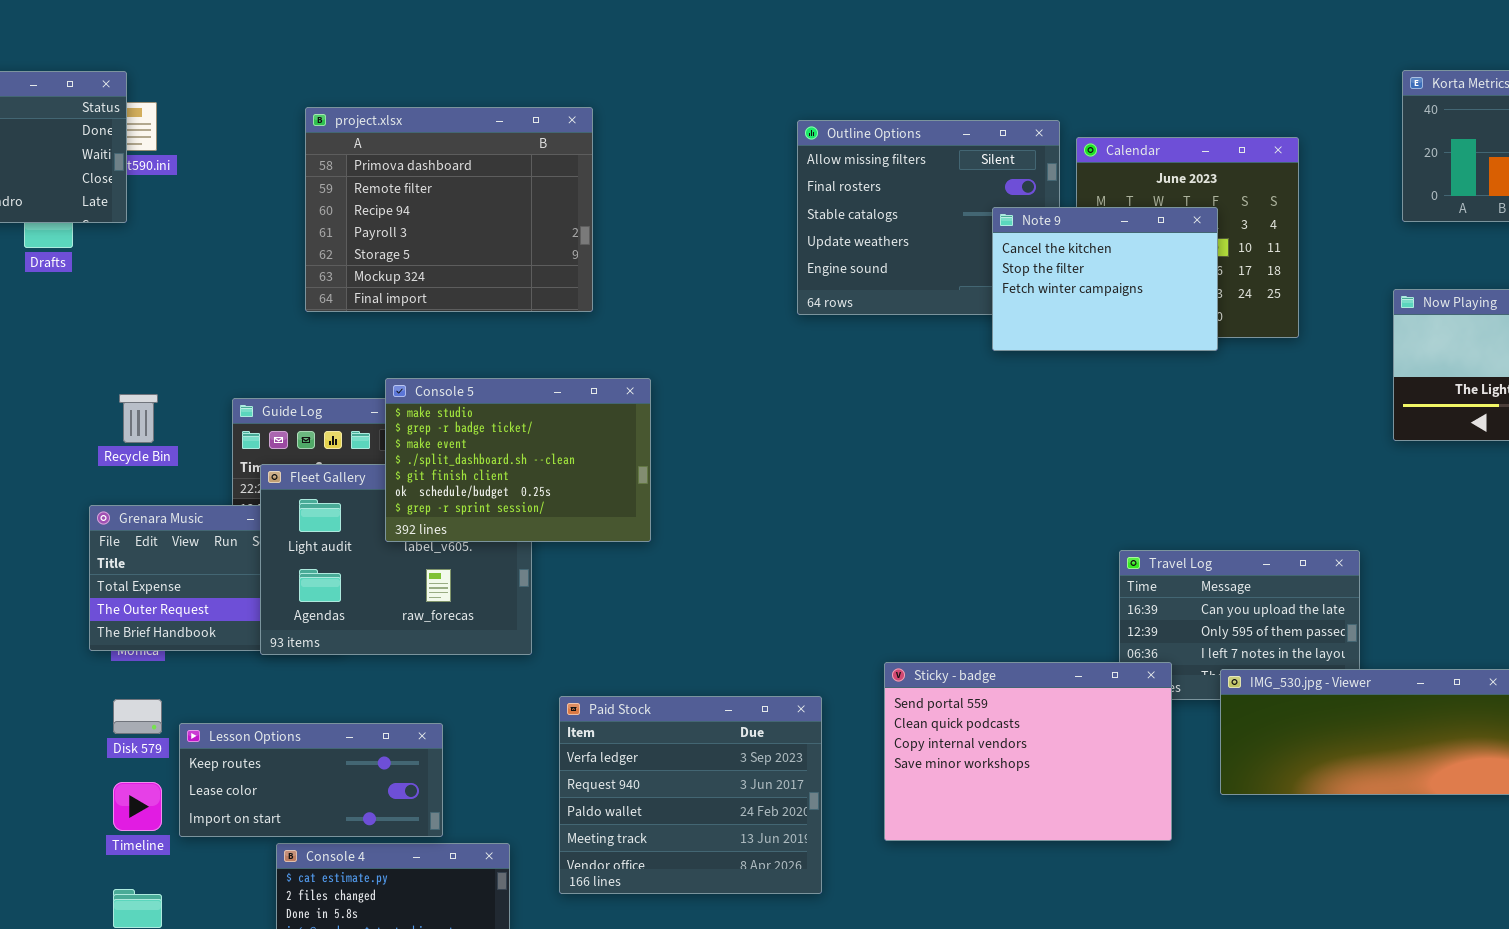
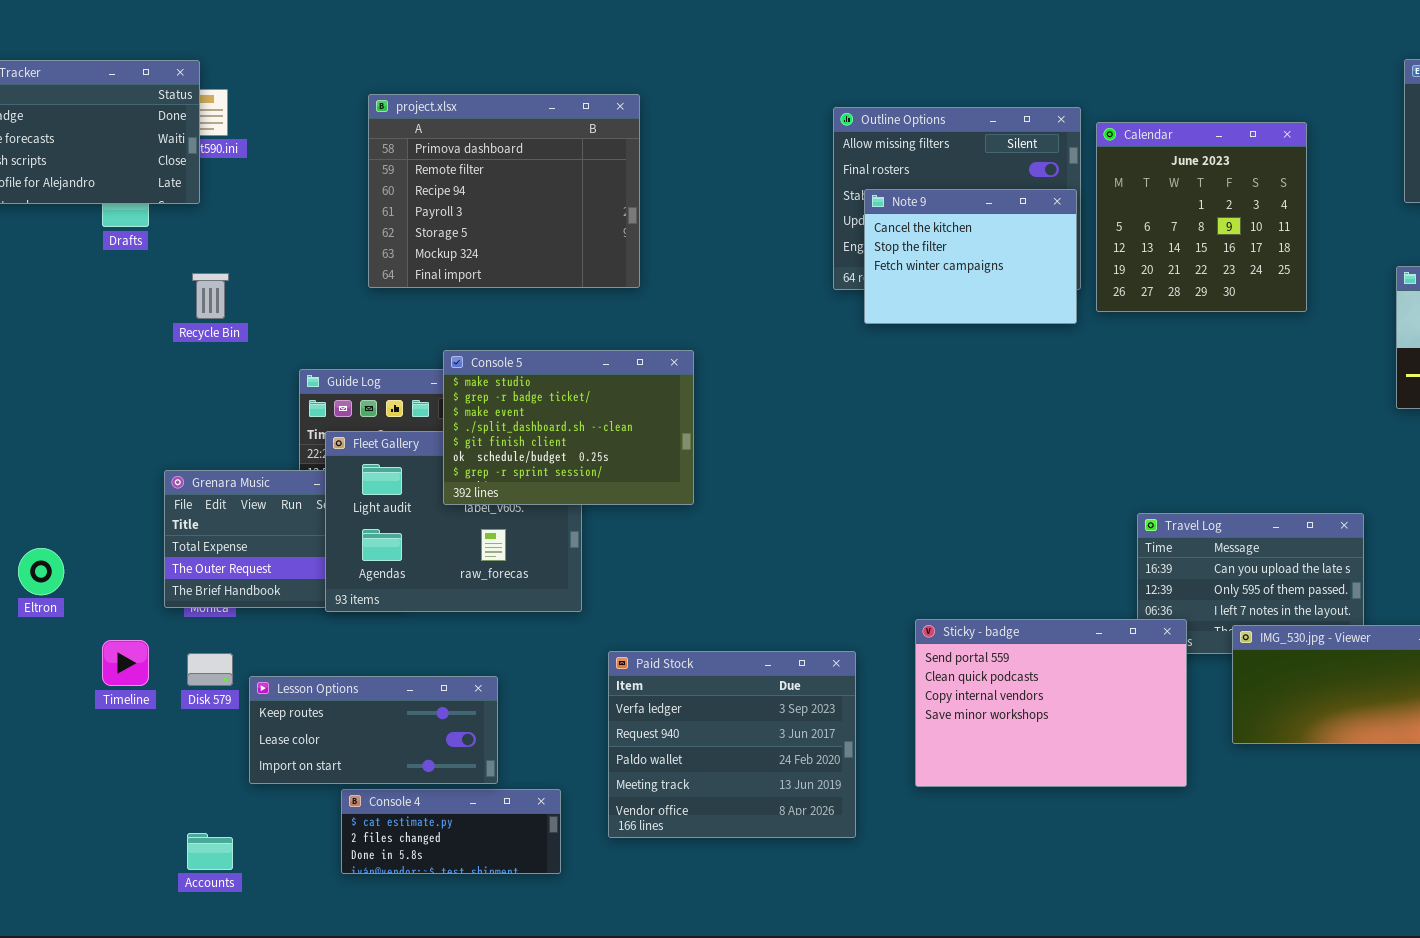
Note 9: [992,207,1218,351] -> [864,189,1077,324], moved
Recycle Bin: [119,394,158,443] -> [192,273,229,319], moved
Timeline: [113,782,162,831] -> [102,640,149,686], moved

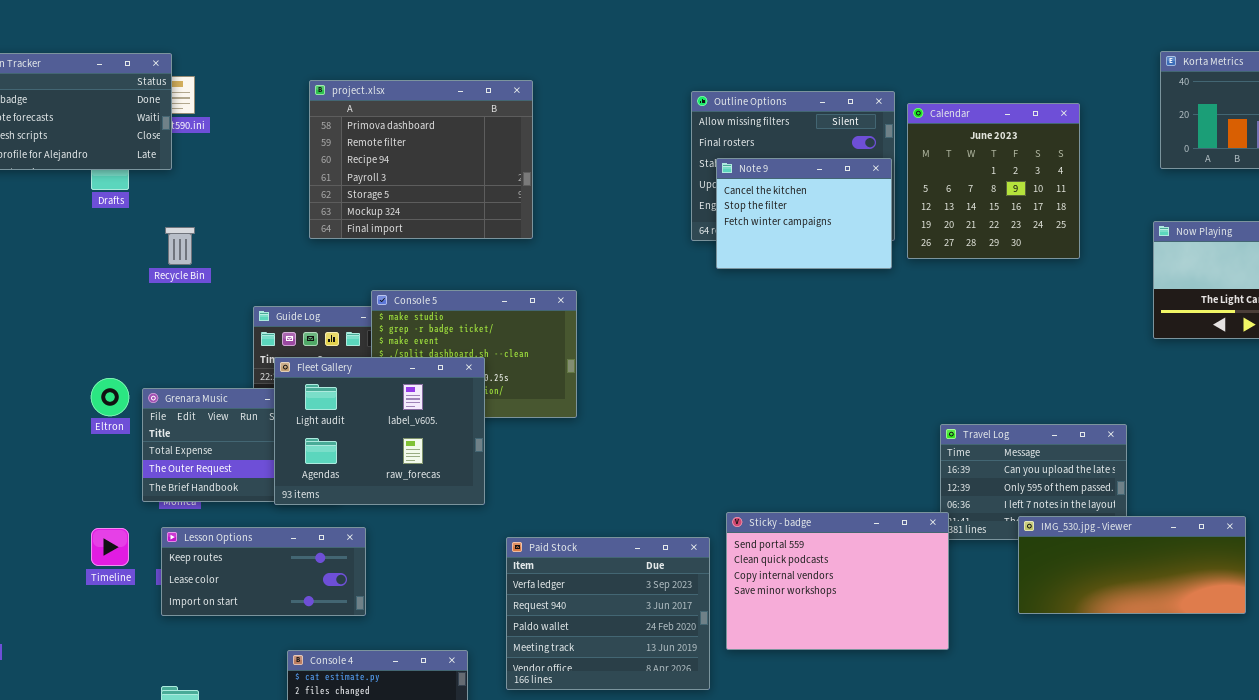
Fleet Gallery: [325,431,582,612] -> [274,357,485,505], raised
Eltron: [18,548,64,595] -> [91,378,129,416], moved
Sticky - badge: [915,619,1187,787] -> [726,512,949,650], moved
Lesson Options: [249,676,498,784] -> [161,527,366,616], moved

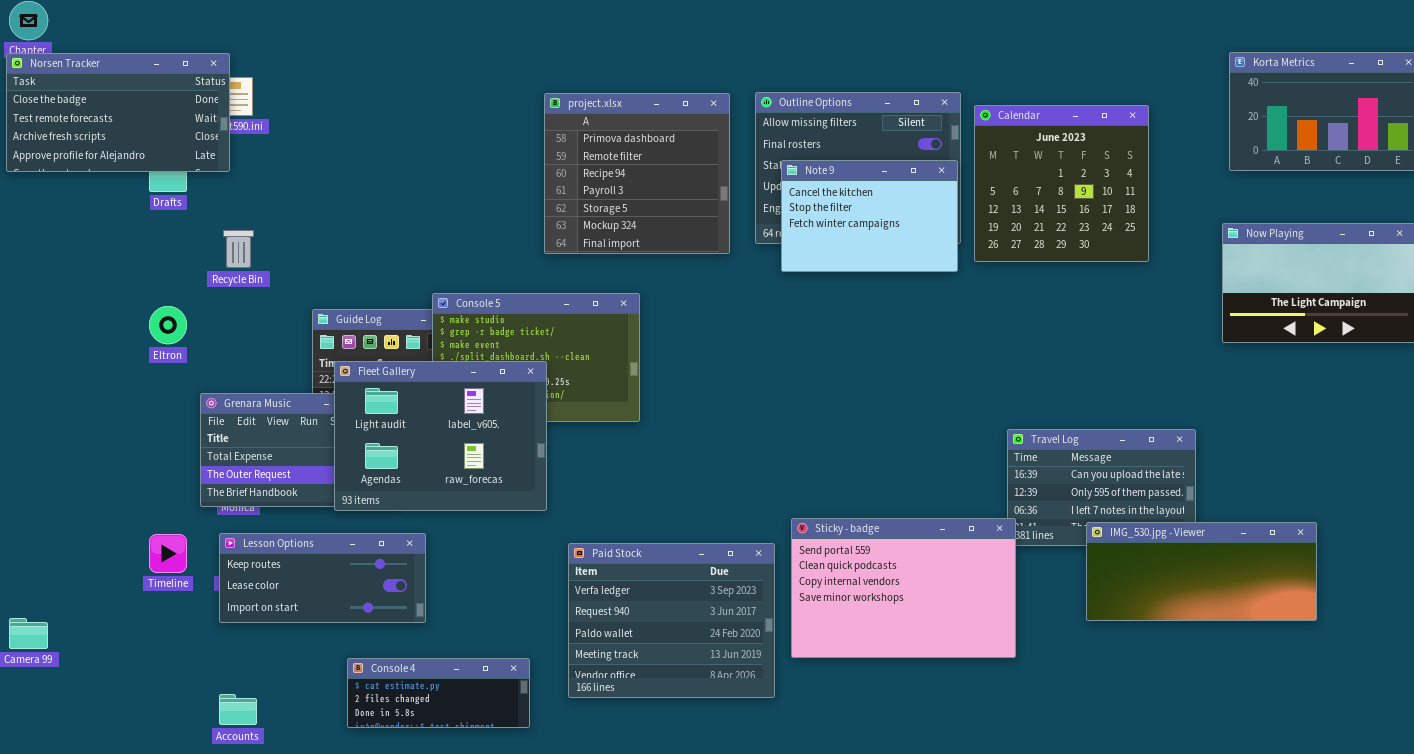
project.xlsx: [309,80,533,239] -> [544,93,730,254], moved, resized
Eltron: [91,378,129,416] -> [149,306,187,344], moved

